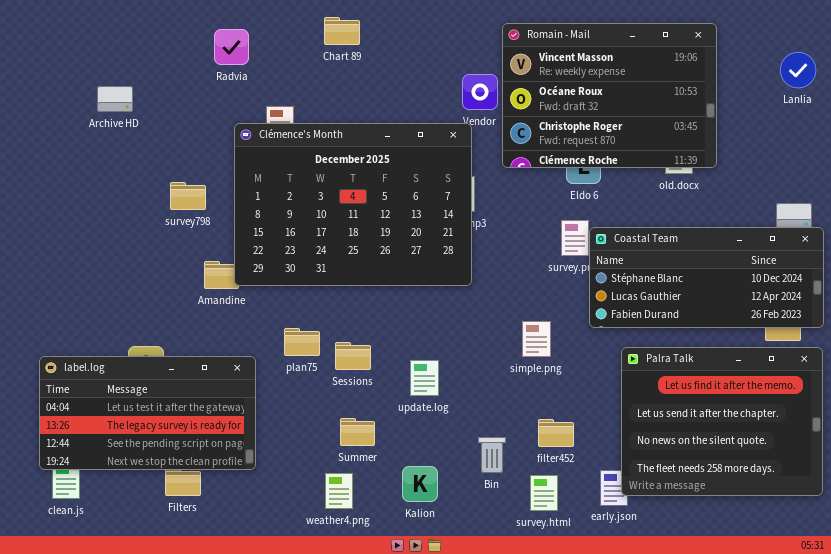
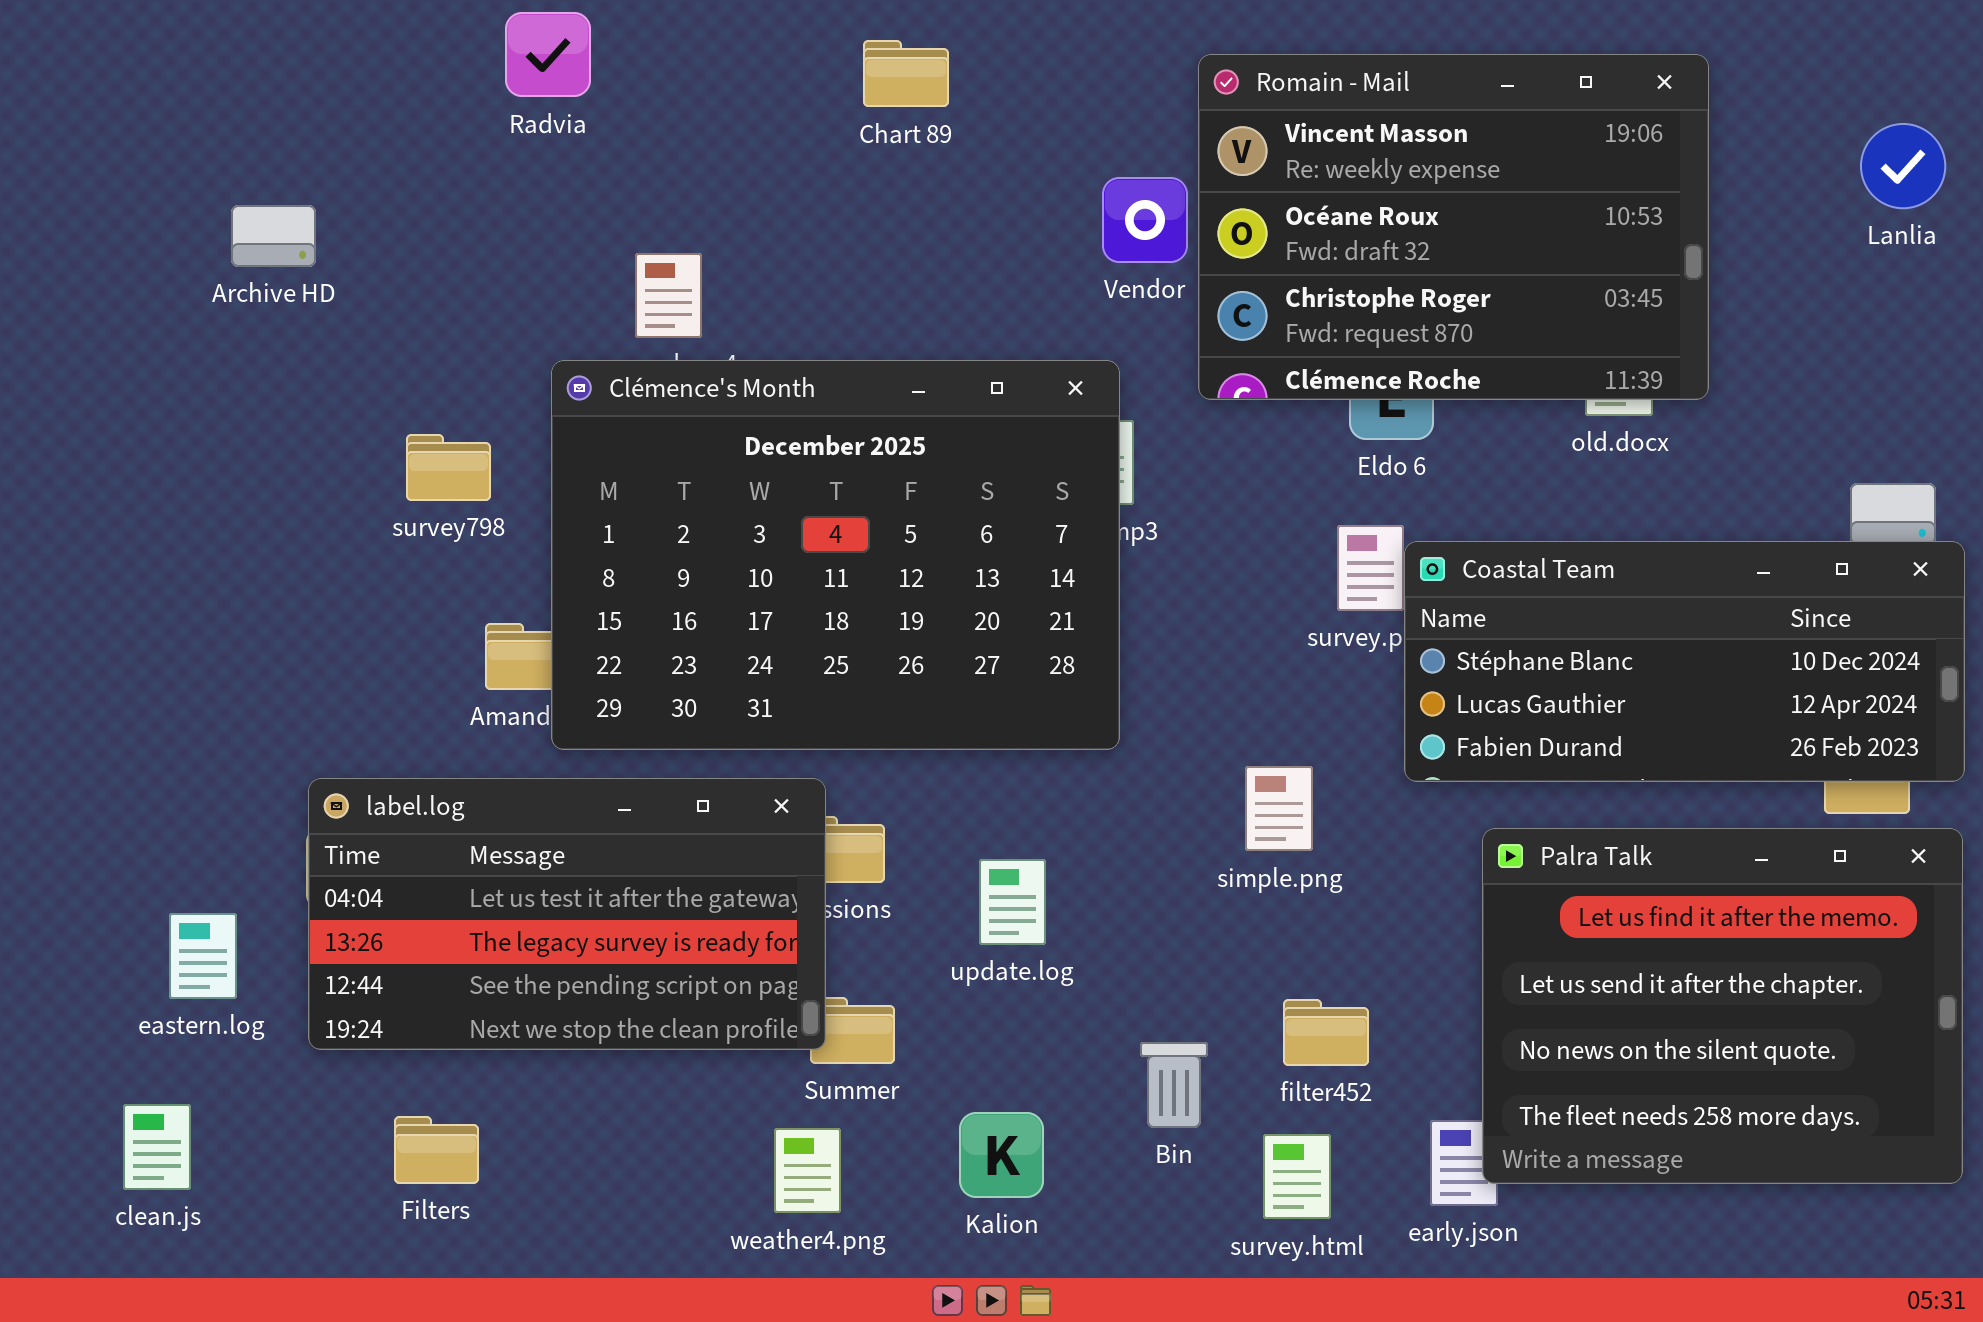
Chart 89: [324,17,360,45] -> [863,40,949,107], moved
Radvia: [214,29,249,65] -> [505,12,591,97], moved
Clémence's Month: [234,123,472,286] -> [551,360,1120,750], moved
label.log: [39,356,256,470] -> [308,778,826,1050], moved

